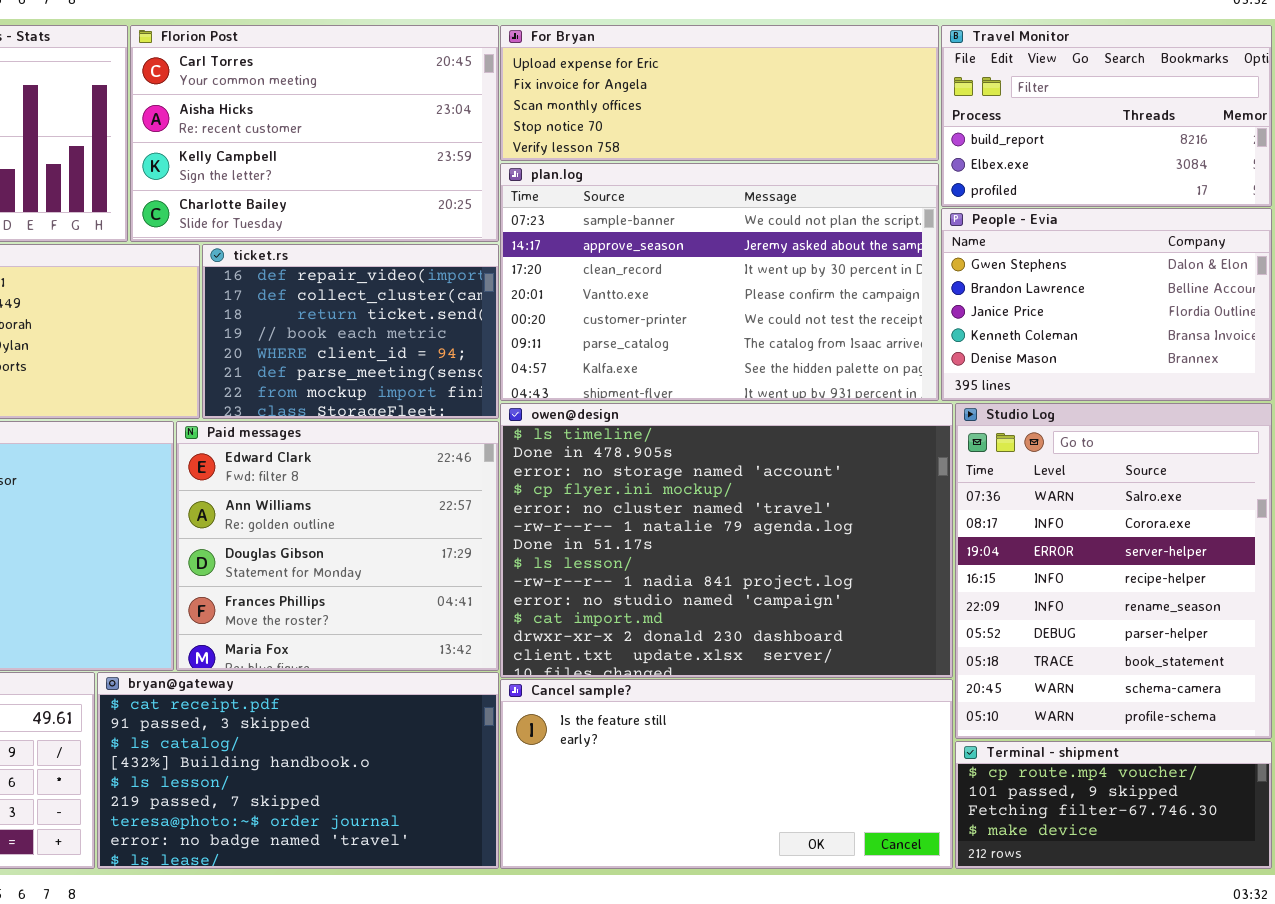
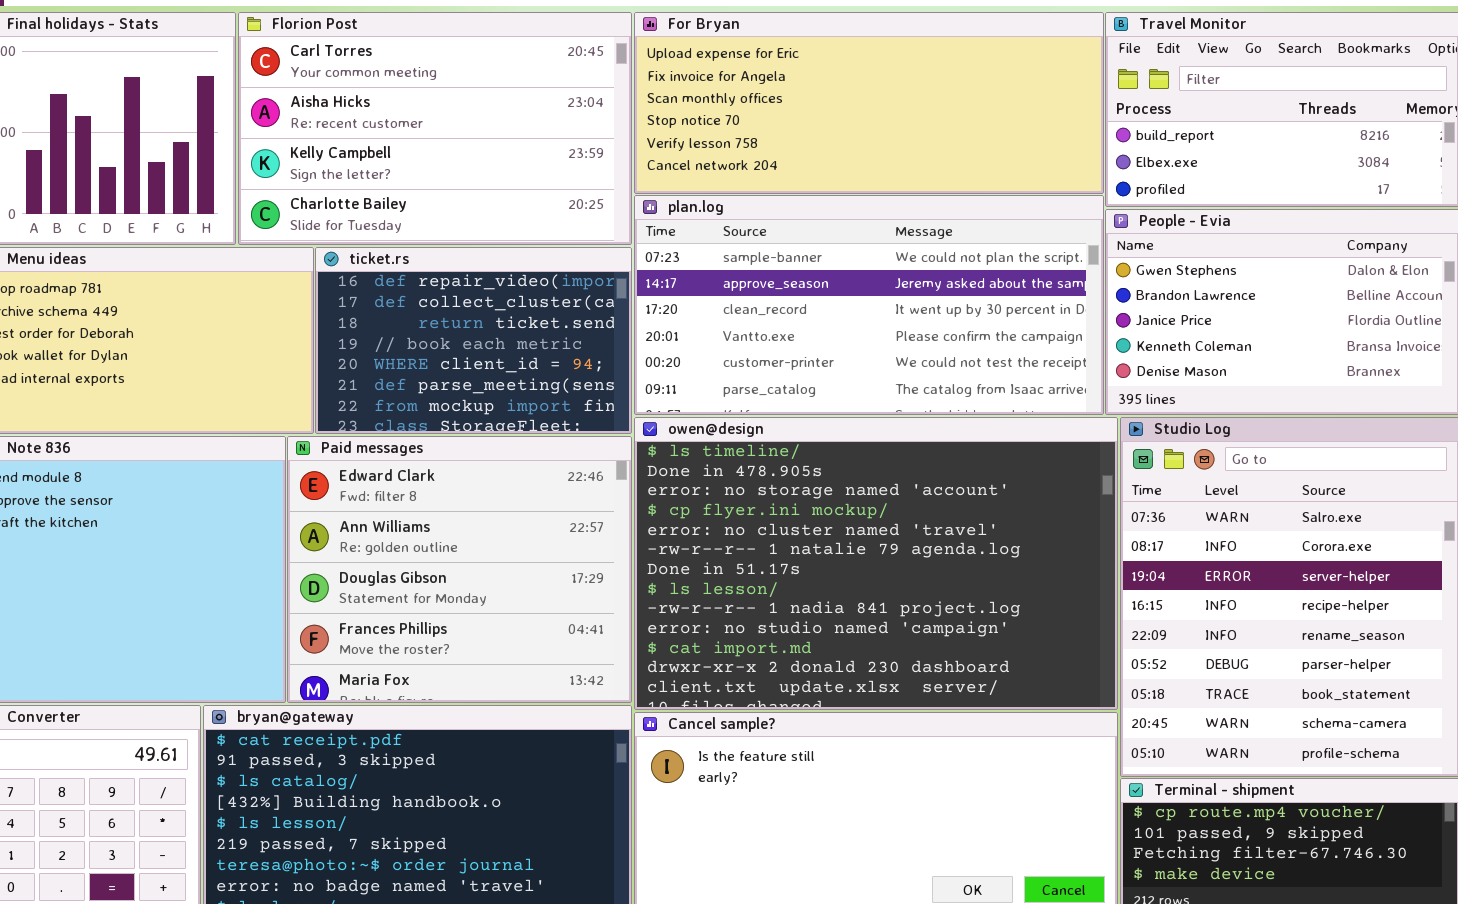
For Bryan: [500,25,939,161] -> [634,12,1104,194], resized
plan.log: [500,163,939,401] -> [634,195,1104,415], resized

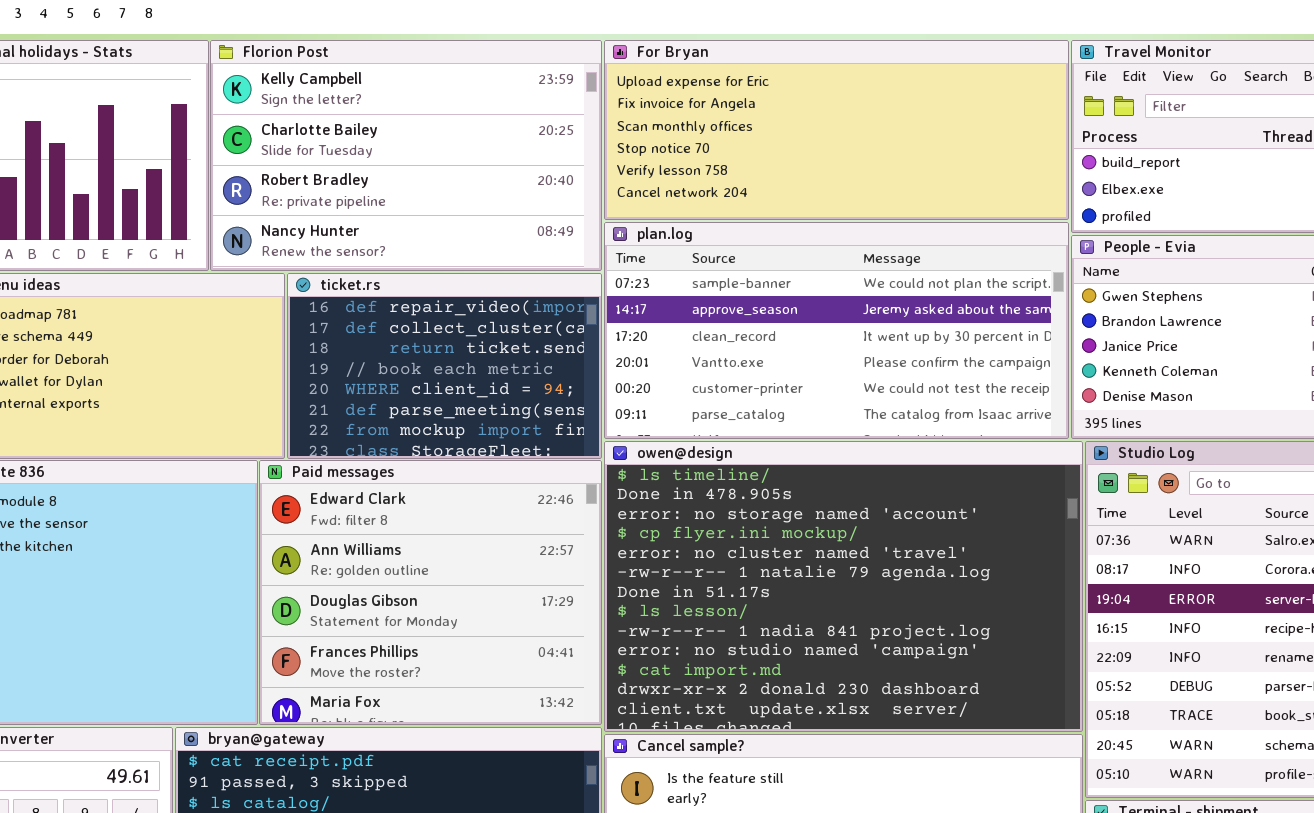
Florion Post: [238,12,632,245] -> [210,40,602,271], scrolled down 2 rows

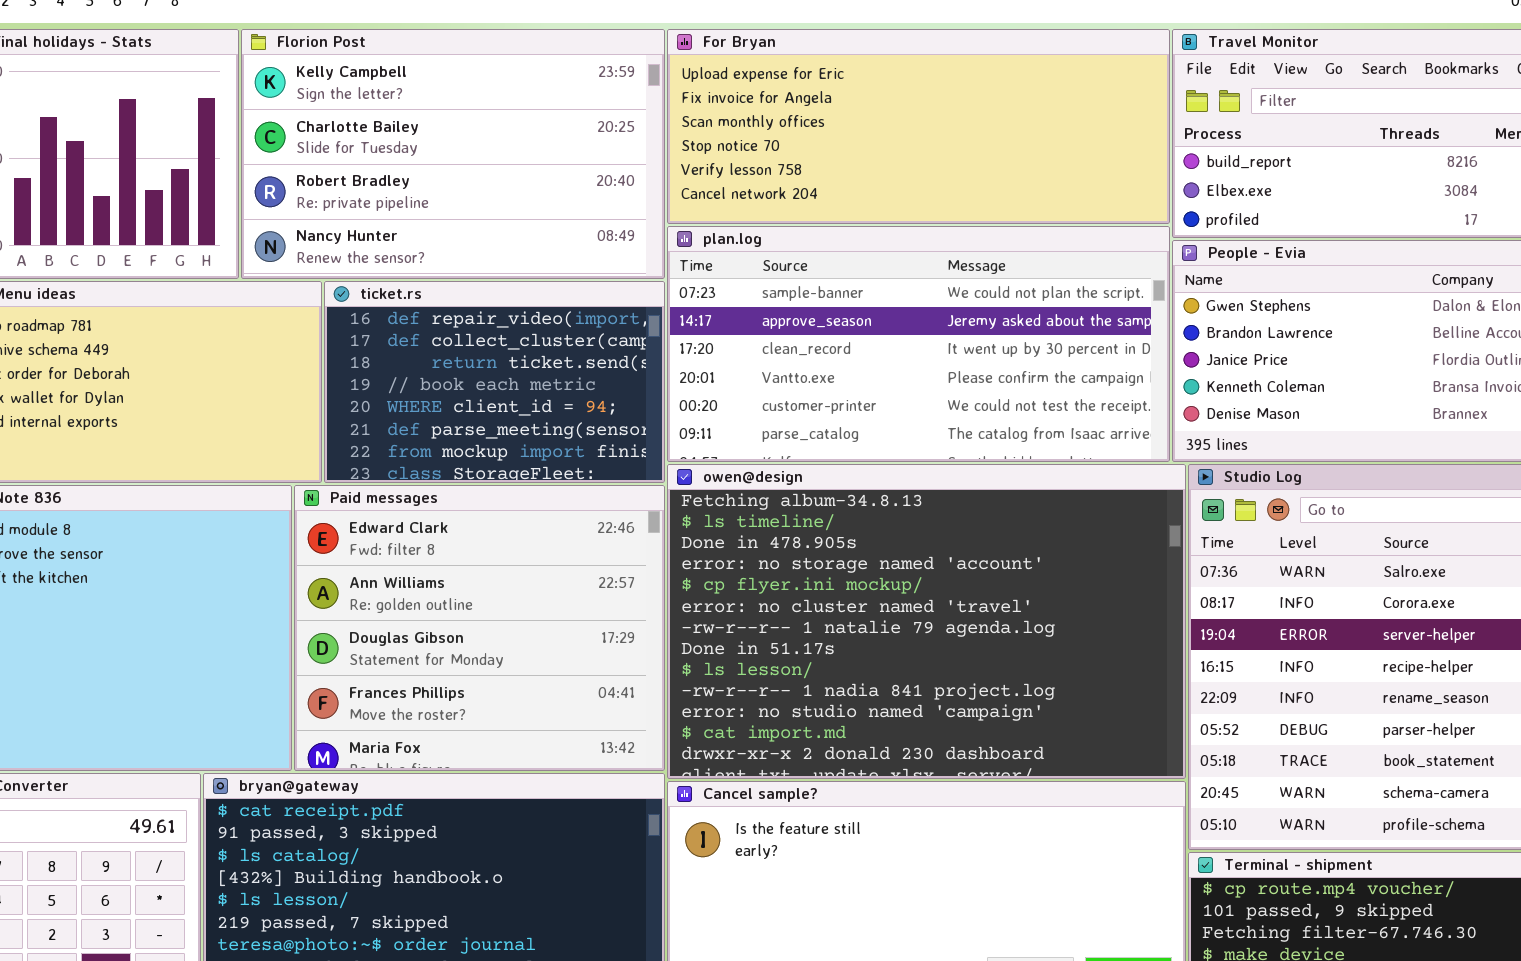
owen@design: [604,441,1083,732] -> [667,464,1186,779], scrolled up 1 row

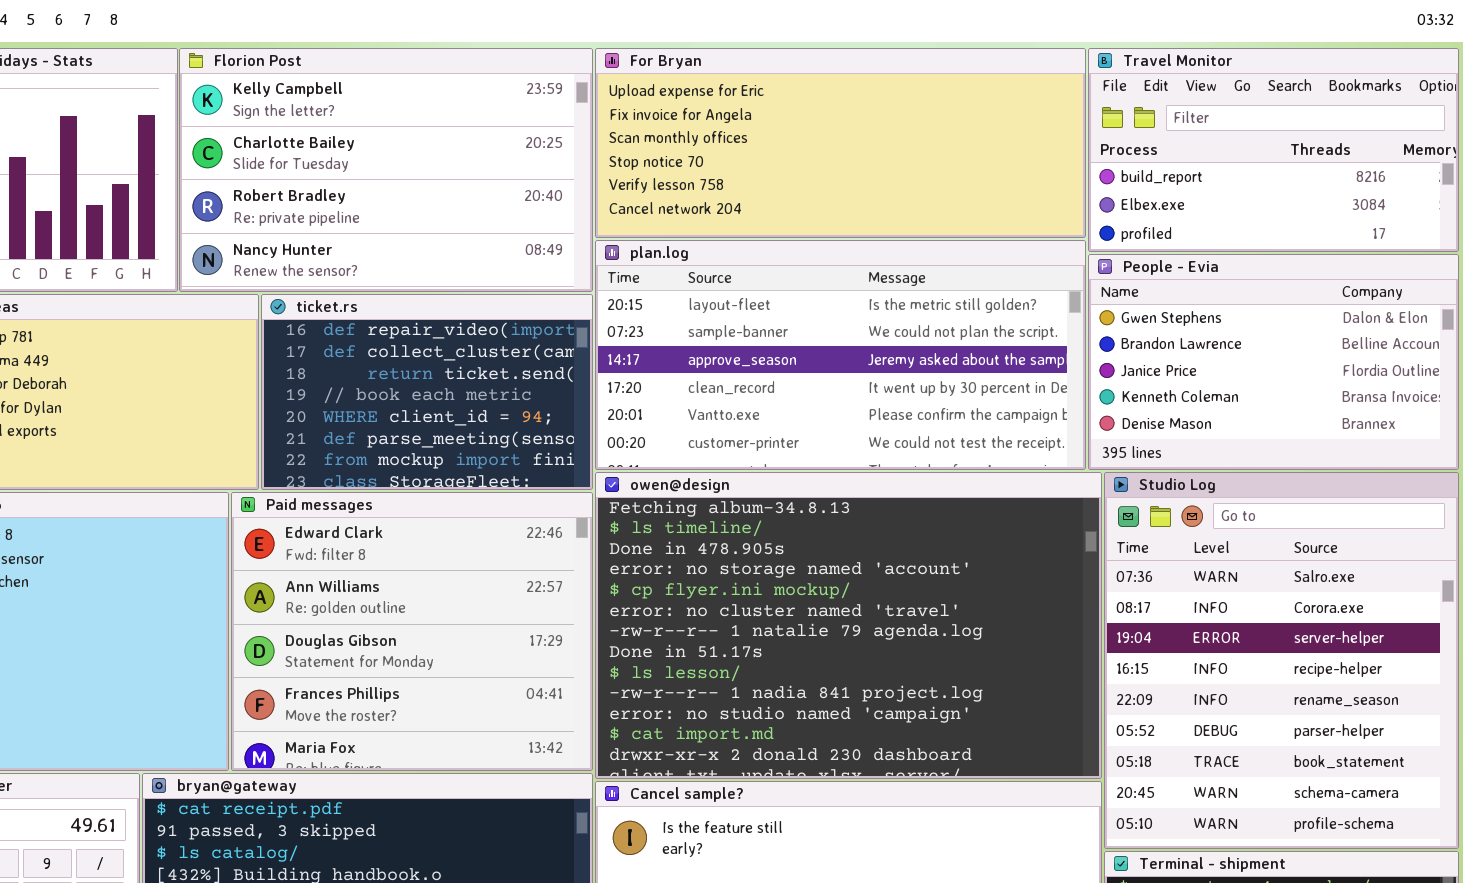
plan.log: [667,226,1170,462] -> [595,240,1086,470], scrolled up 1 row

